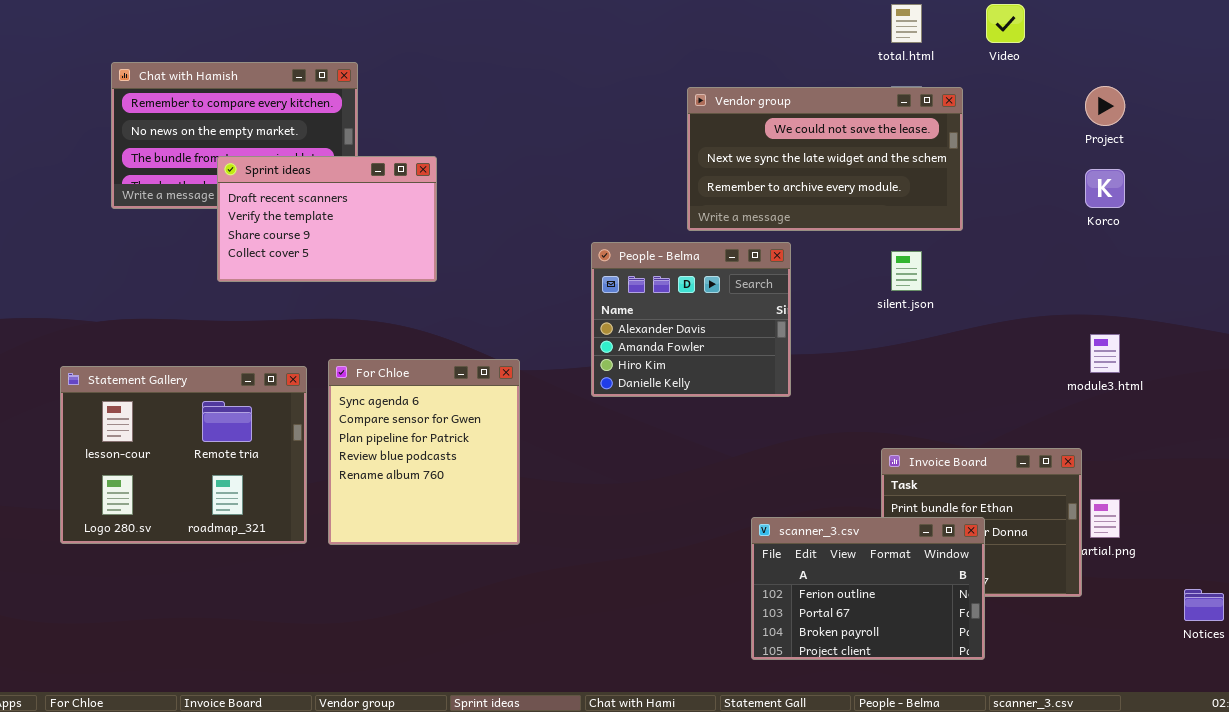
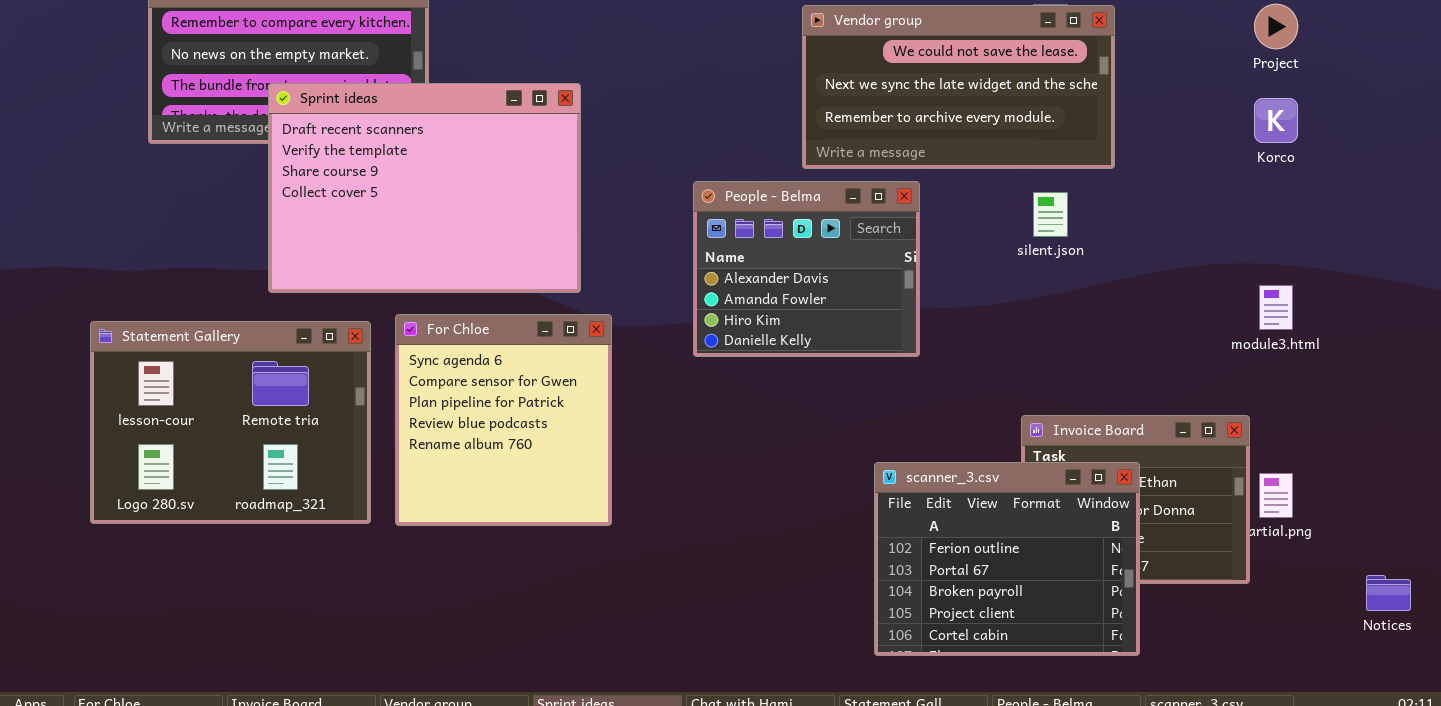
Sprint ideas: [217,156,437,282] -> [268,83,581,293], resized
scanner_3.csv: [751,517,985,660] -> [874,462,1140,656], resized

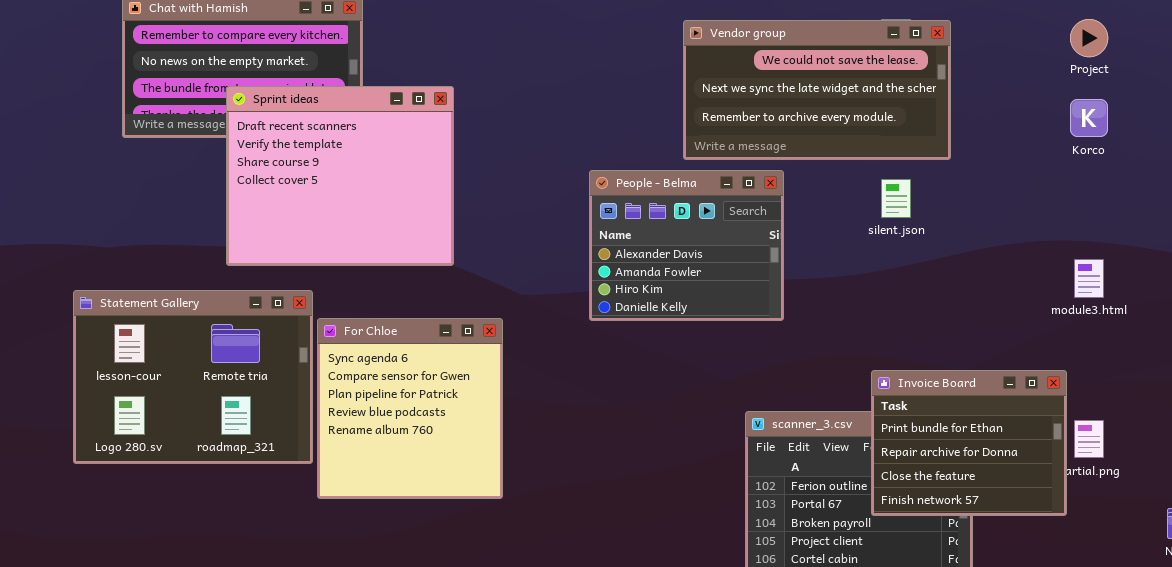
Sprint ideas: [268,83,581,293] -> [226,86,454,266], resized
For Chloe: [395,314,612,526] -> [317,318,503,499], moved
Invoice Board: [1021,415,1250,584] -> [871,370,1067,516], raised

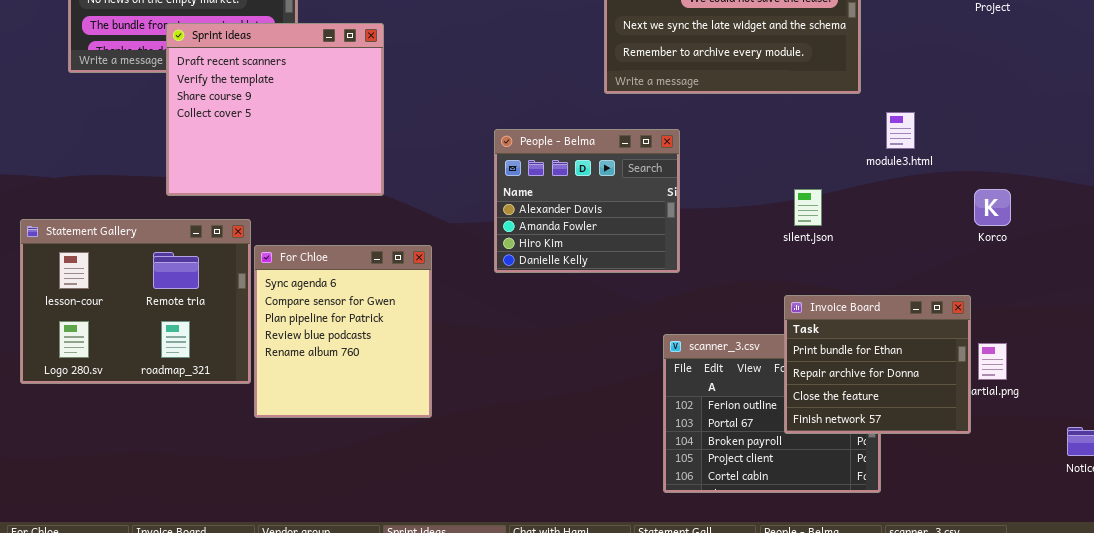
Korco: [1070,99,1108,137] -> [974,189,1011,226], moved
People - Belma: [589,170,784,321] -> [494,129,680,273], moved
silent.json: [881,179,911,218] -> [794,189,822,226], moved
module3.html: [1074,259,1104,298] -> [886,112,915,149], moved

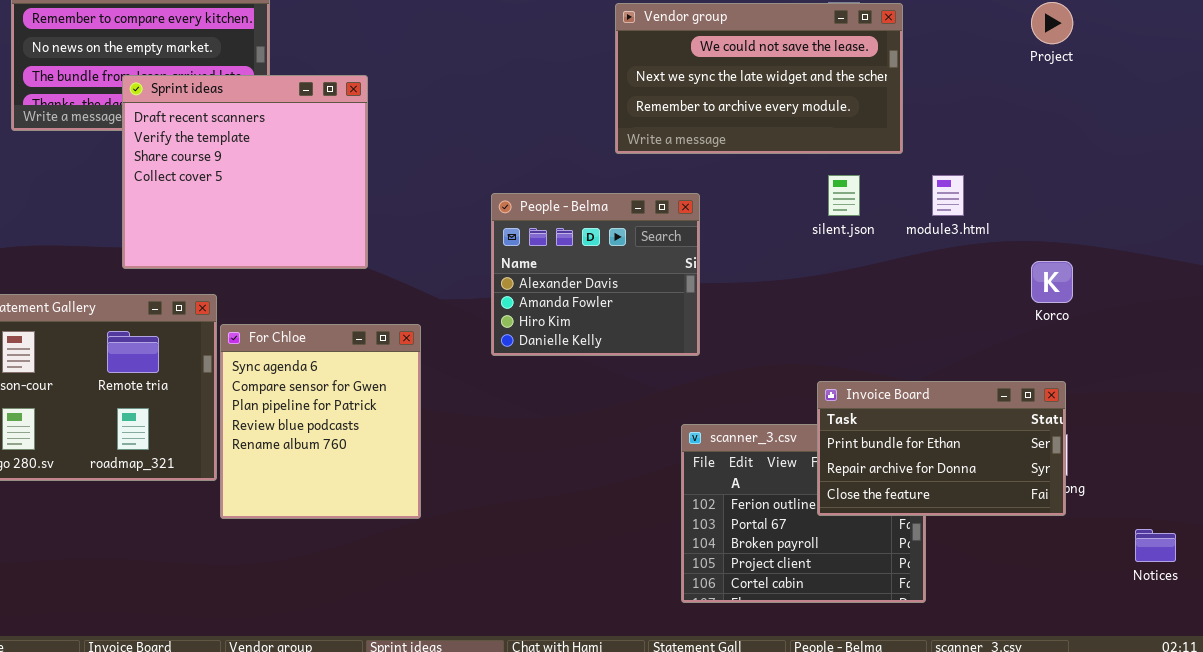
silent.json: [794,189,822,226] -> [828,175,860,216], moved
Invoice Board: [784,295,971,434] -> [817,381,1066,516], resized

